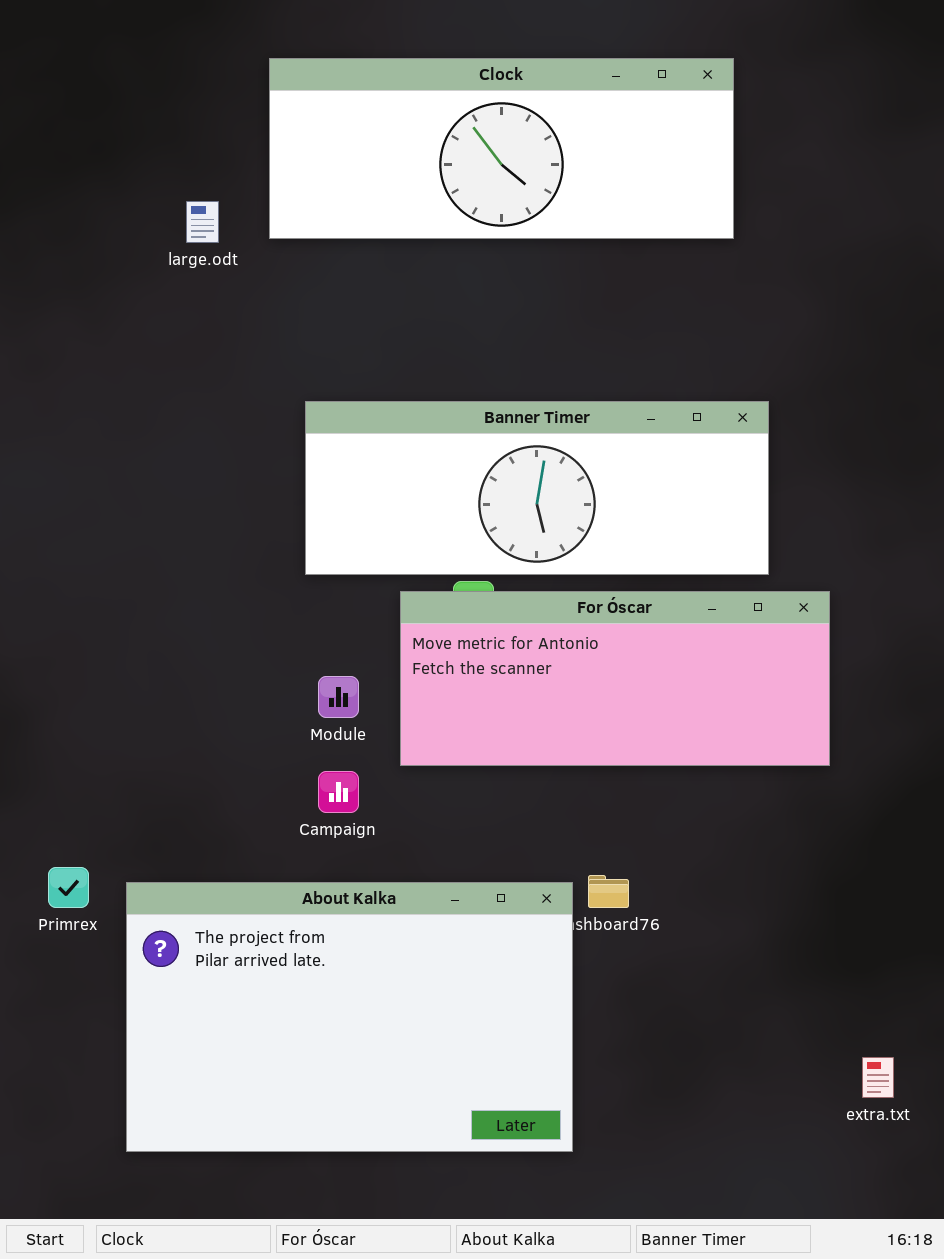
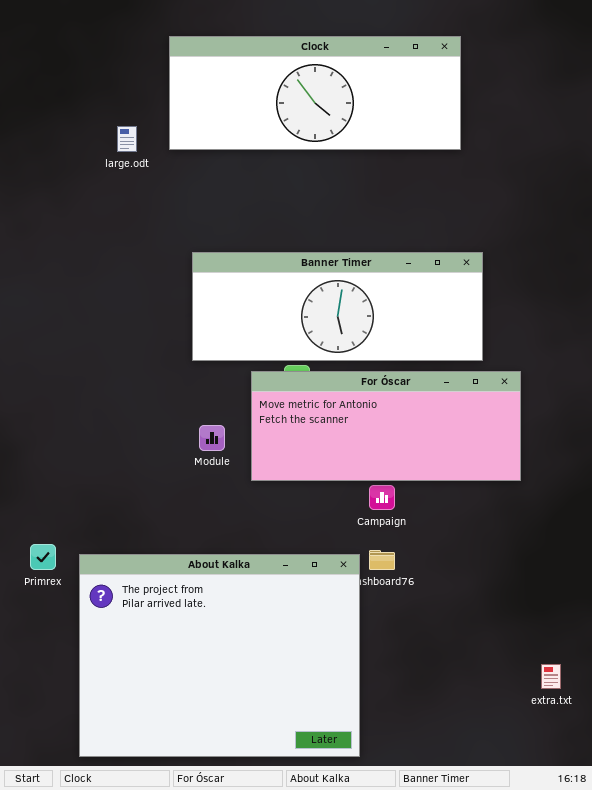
Campaign: [318,771,359,813] -> [369,485,395,510], moved
About Kalka: [126,882,573,1152] -> [79,554,360,757], resized

